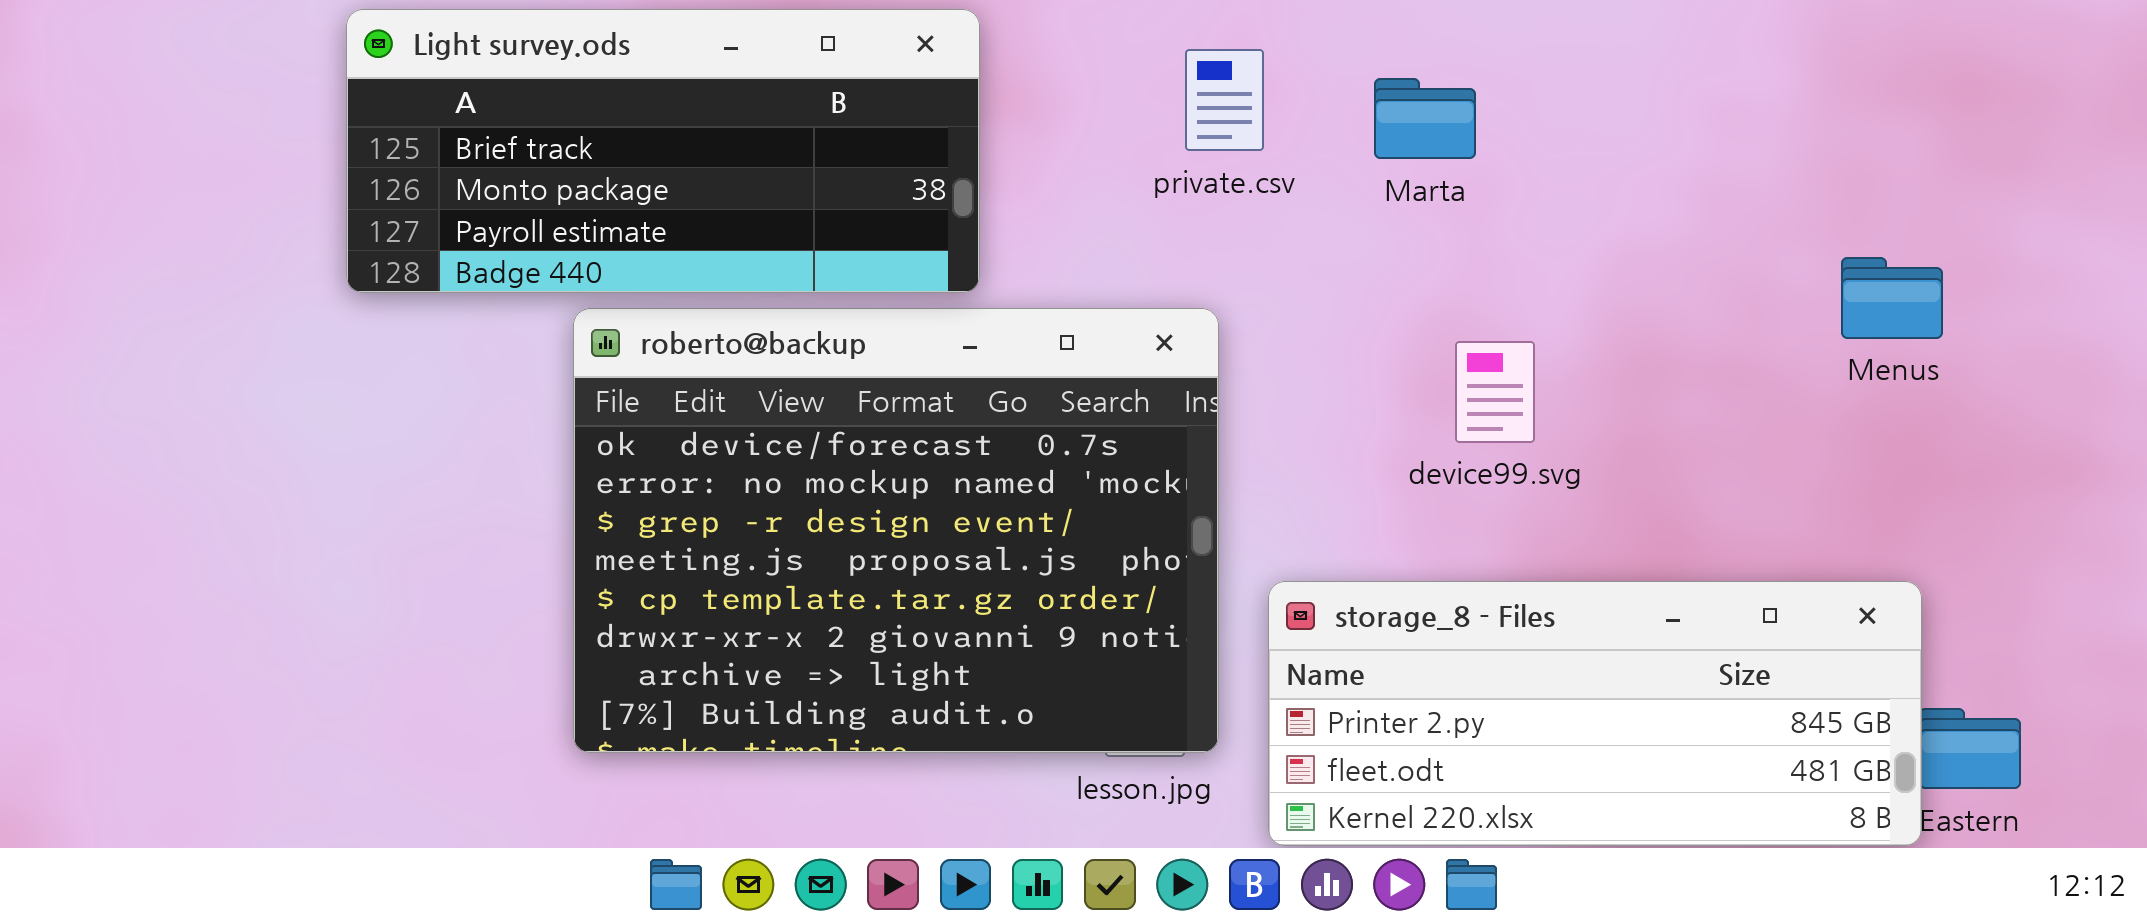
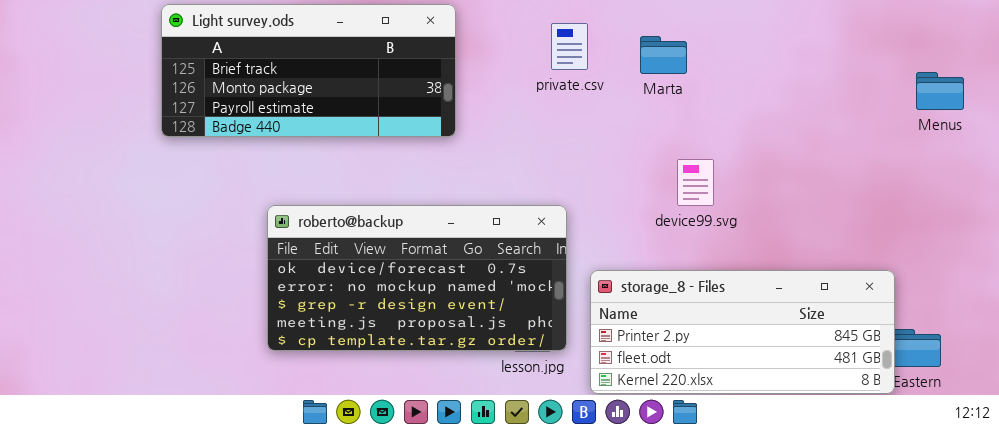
Menus: [1841,257,1943,339] -> [916,72,964,110], moved
roberto@backup: [573,308,1219,753] -> [267,205,567,351], resized

